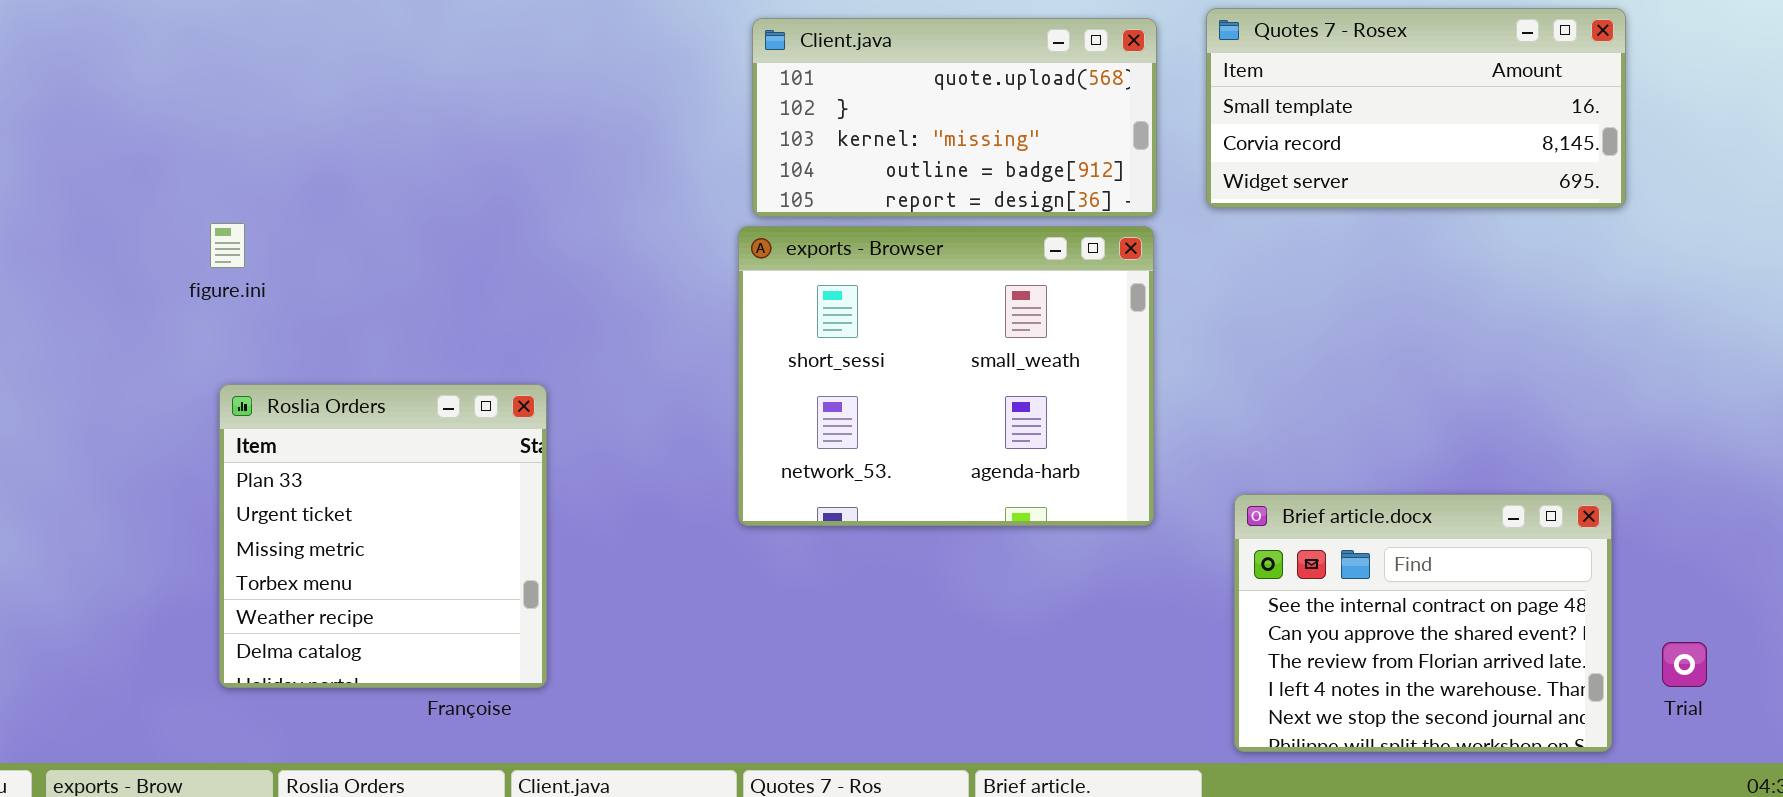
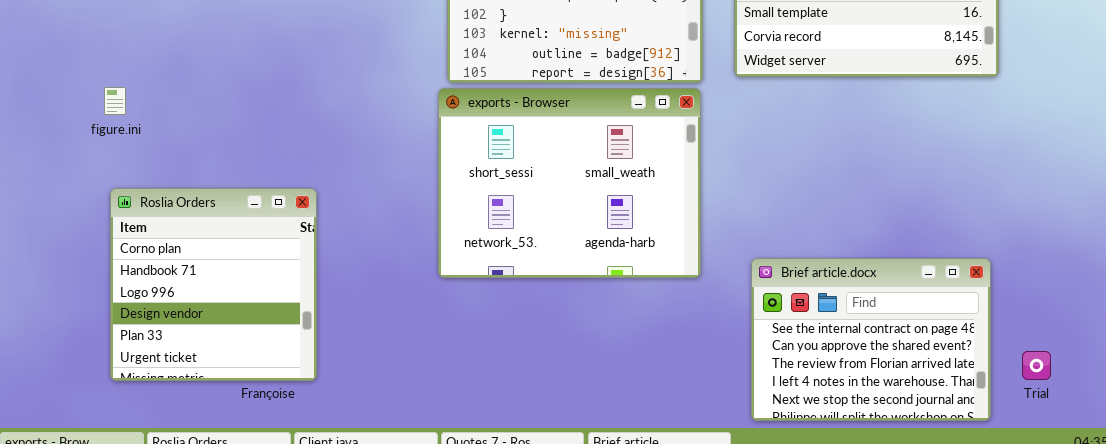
Roslia Orders: [219,384,547,688] -> [110,188,317,381], scrolled up 4 rows

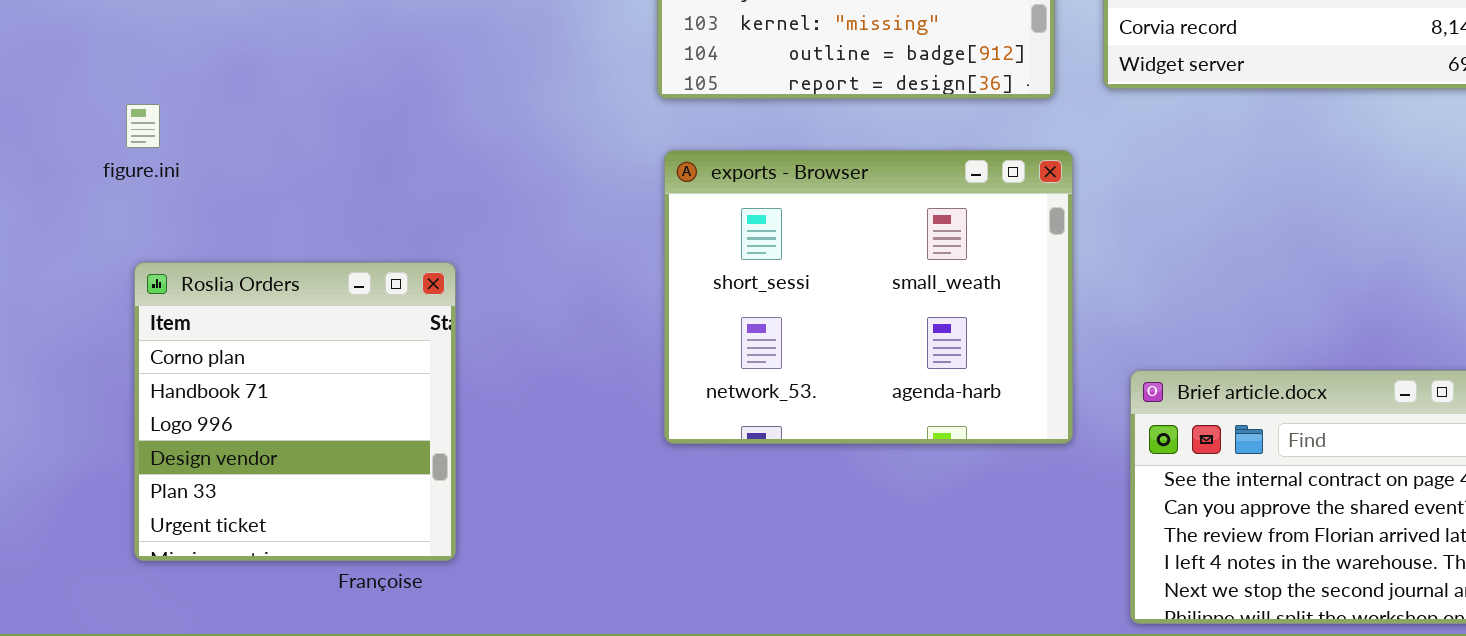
exports - Browser: [438,88,701,278] -> [664,150,1073,444], moved

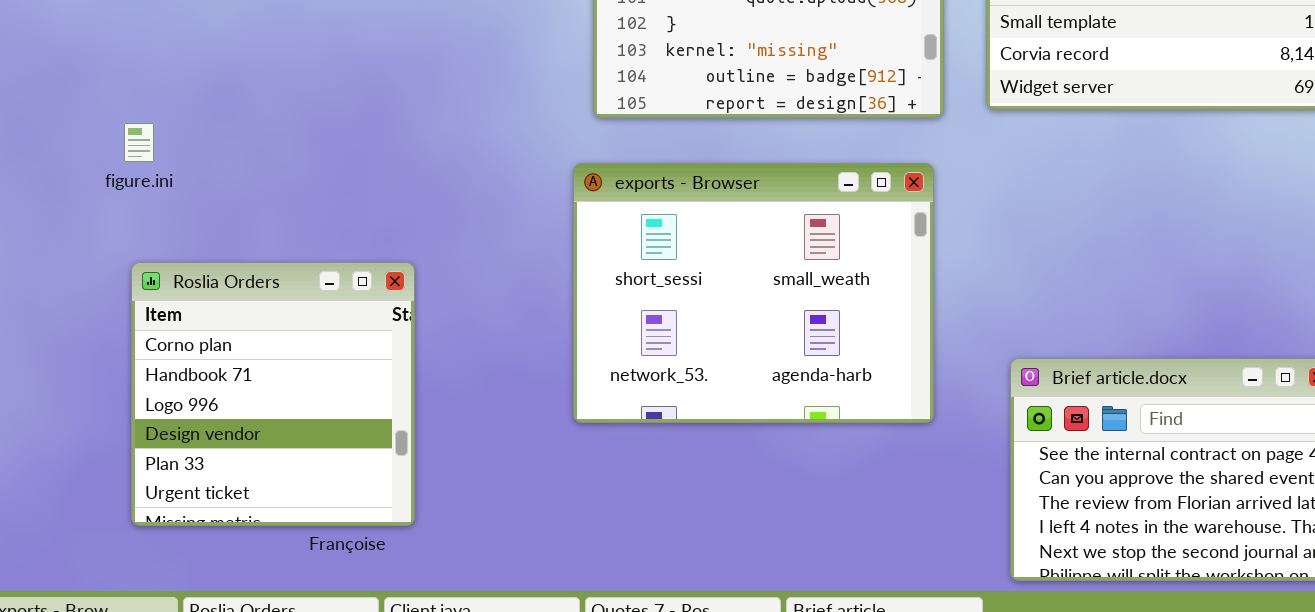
exports - Browser: [664,150,1073,444] -> [573,163,934,423], moved

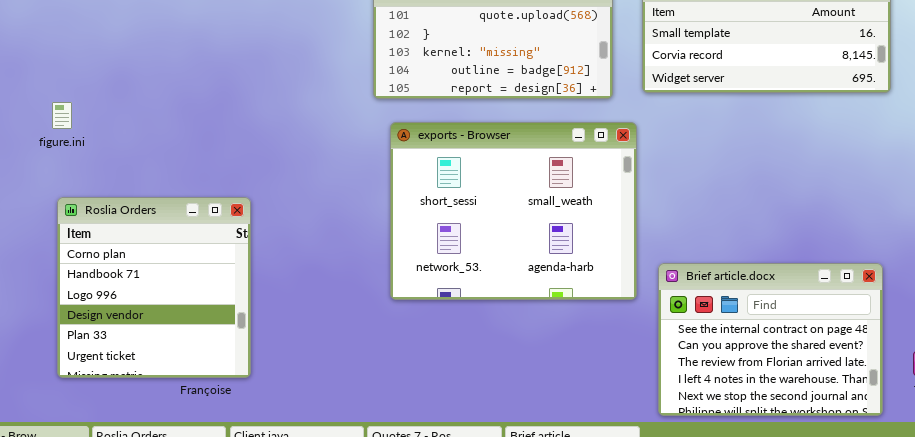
exports - Browser: [573,163,934,423] -> [390,122,637,300], moved

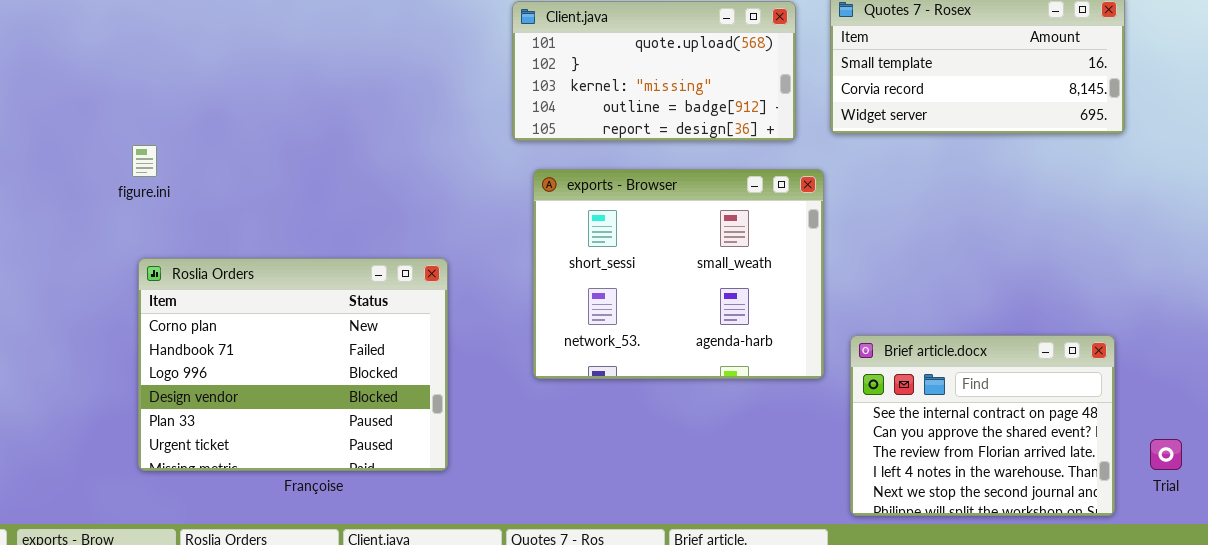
Roslia Orders: [57,197,251,378] -> [138,258,448,471], resized

